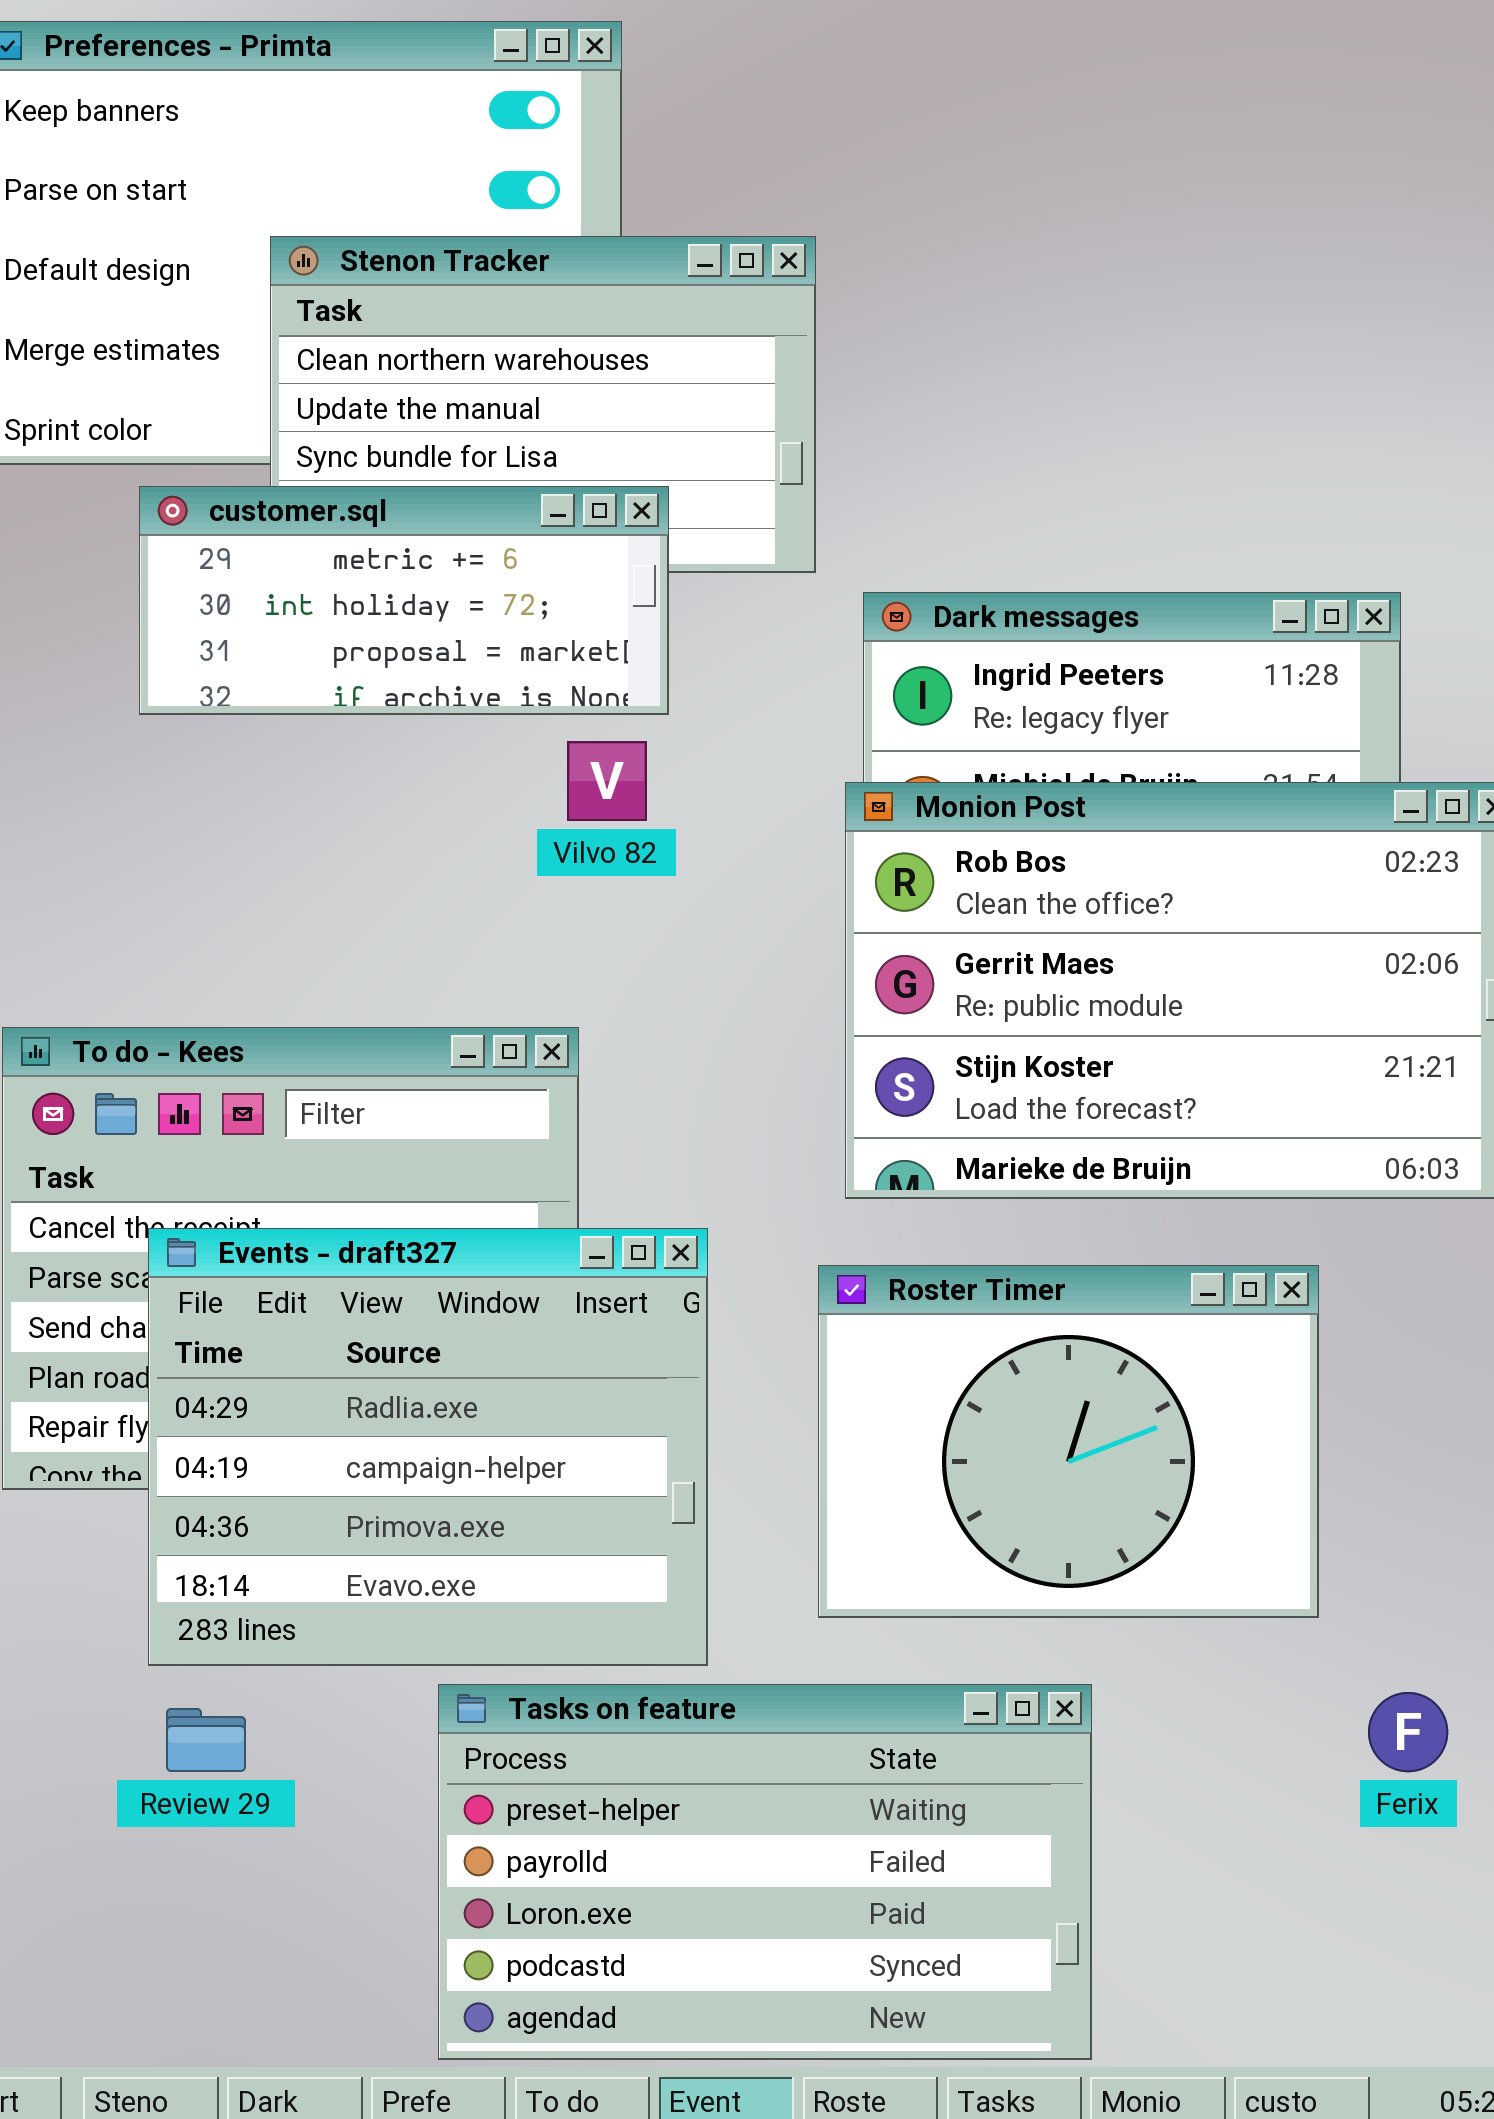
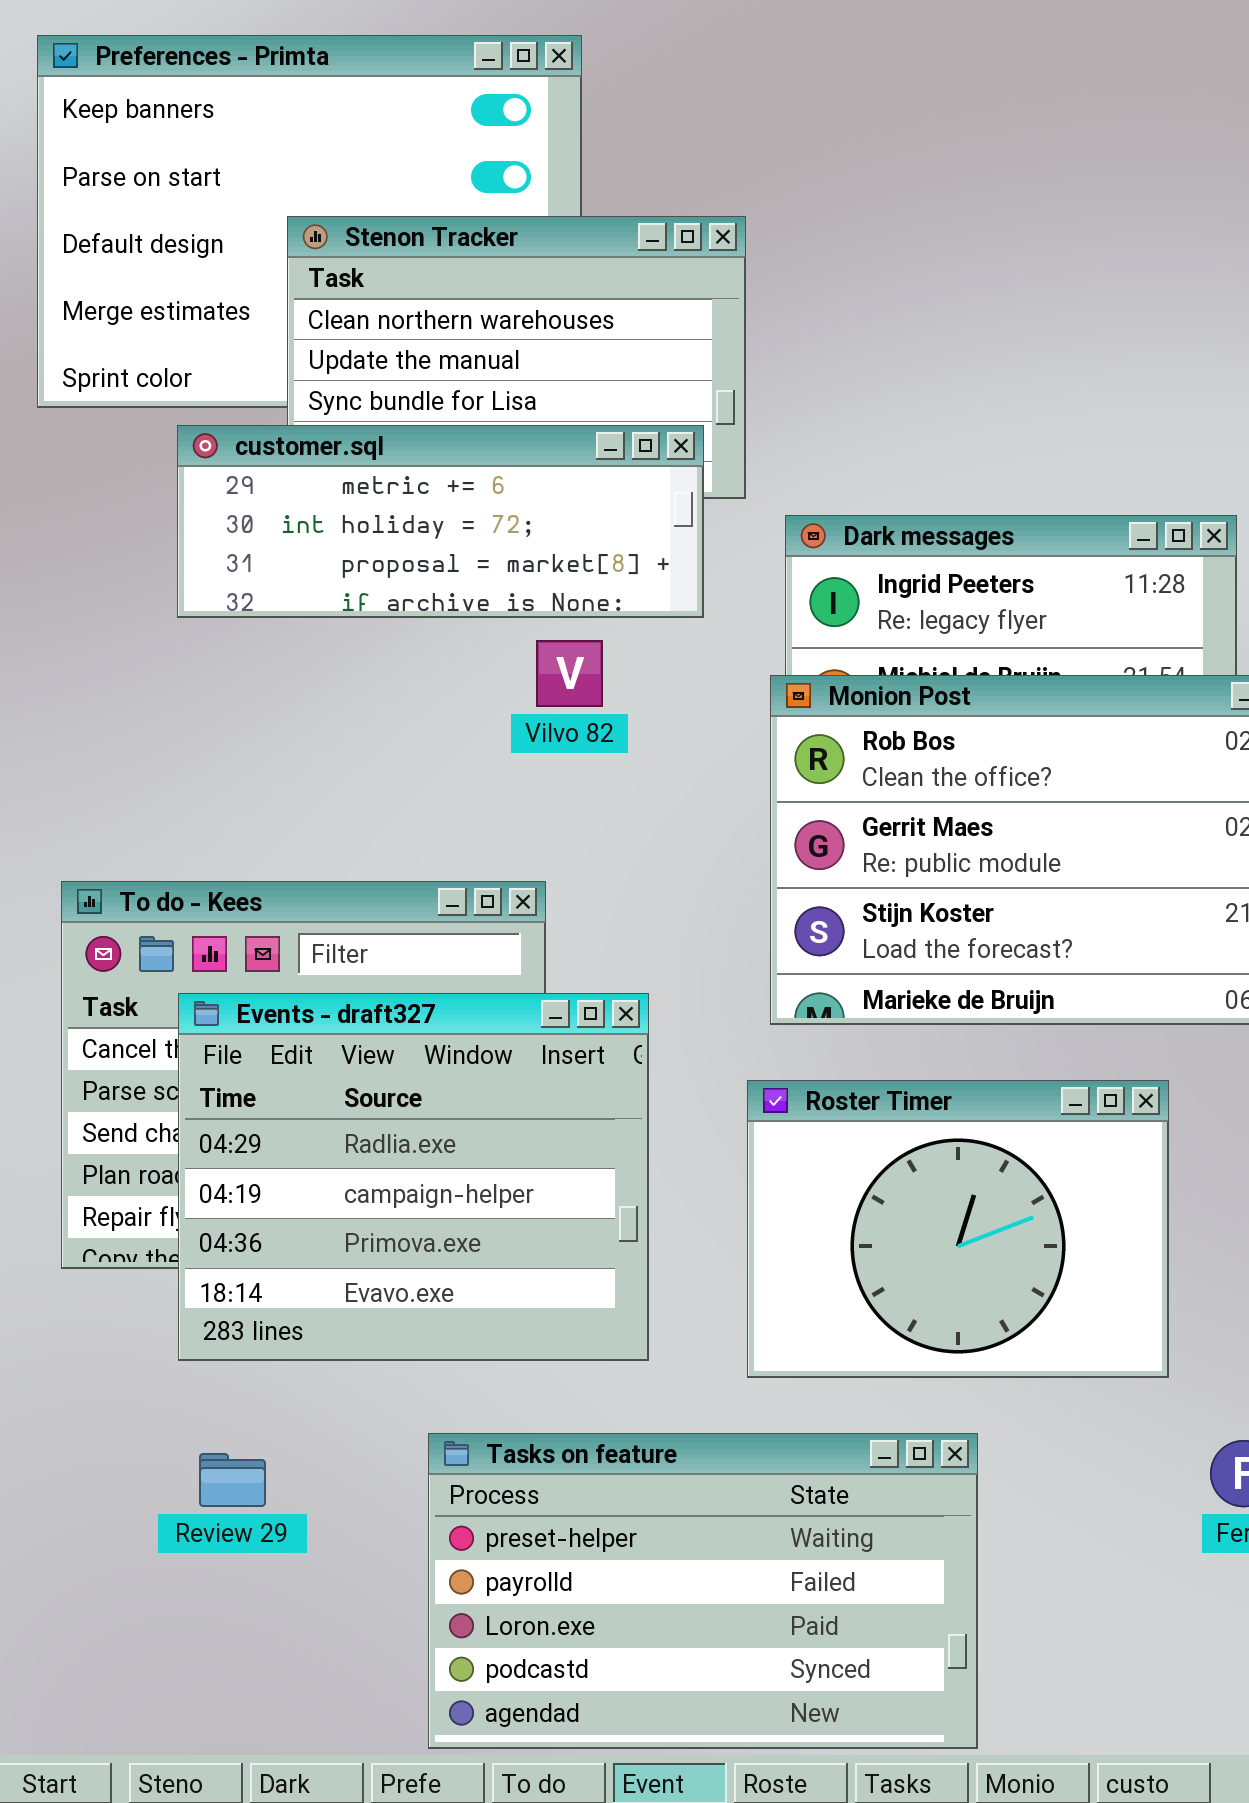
customer.sql: [139,486,669,715] -> [177,425,704,618], resized
Events - draft327: [148,1228,708,1666] -> [178,993,649,1361], moved

